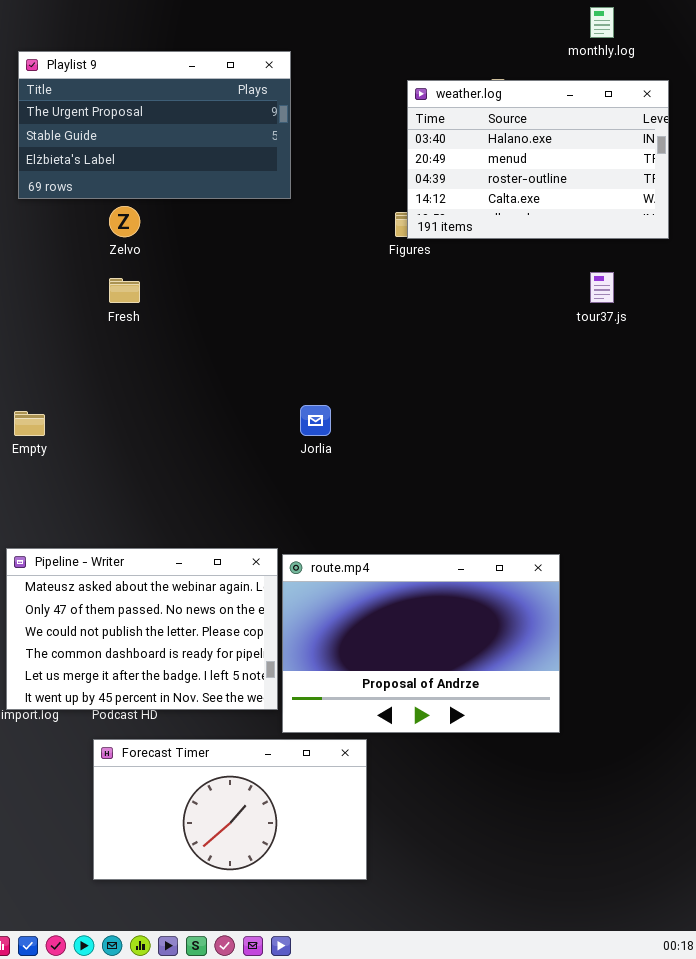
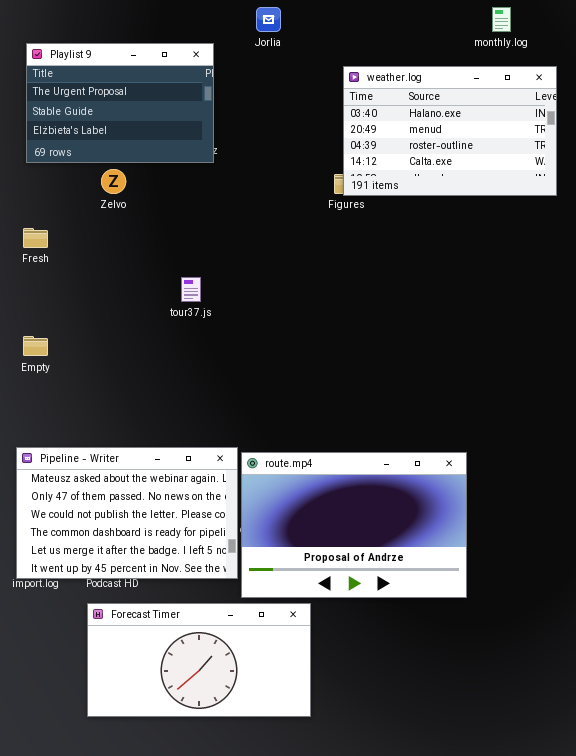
Playlist 9: [18,51,291,199] -> [26,43,214,163], resized
tour37.js: [590,272,614,303] -> [181,277,201,302], moved
Fresh: [109,278,140,303] -> [23,228,48,248], moved
Jorlia: [300,405,331,436] -> [256,7,281,32], moved

